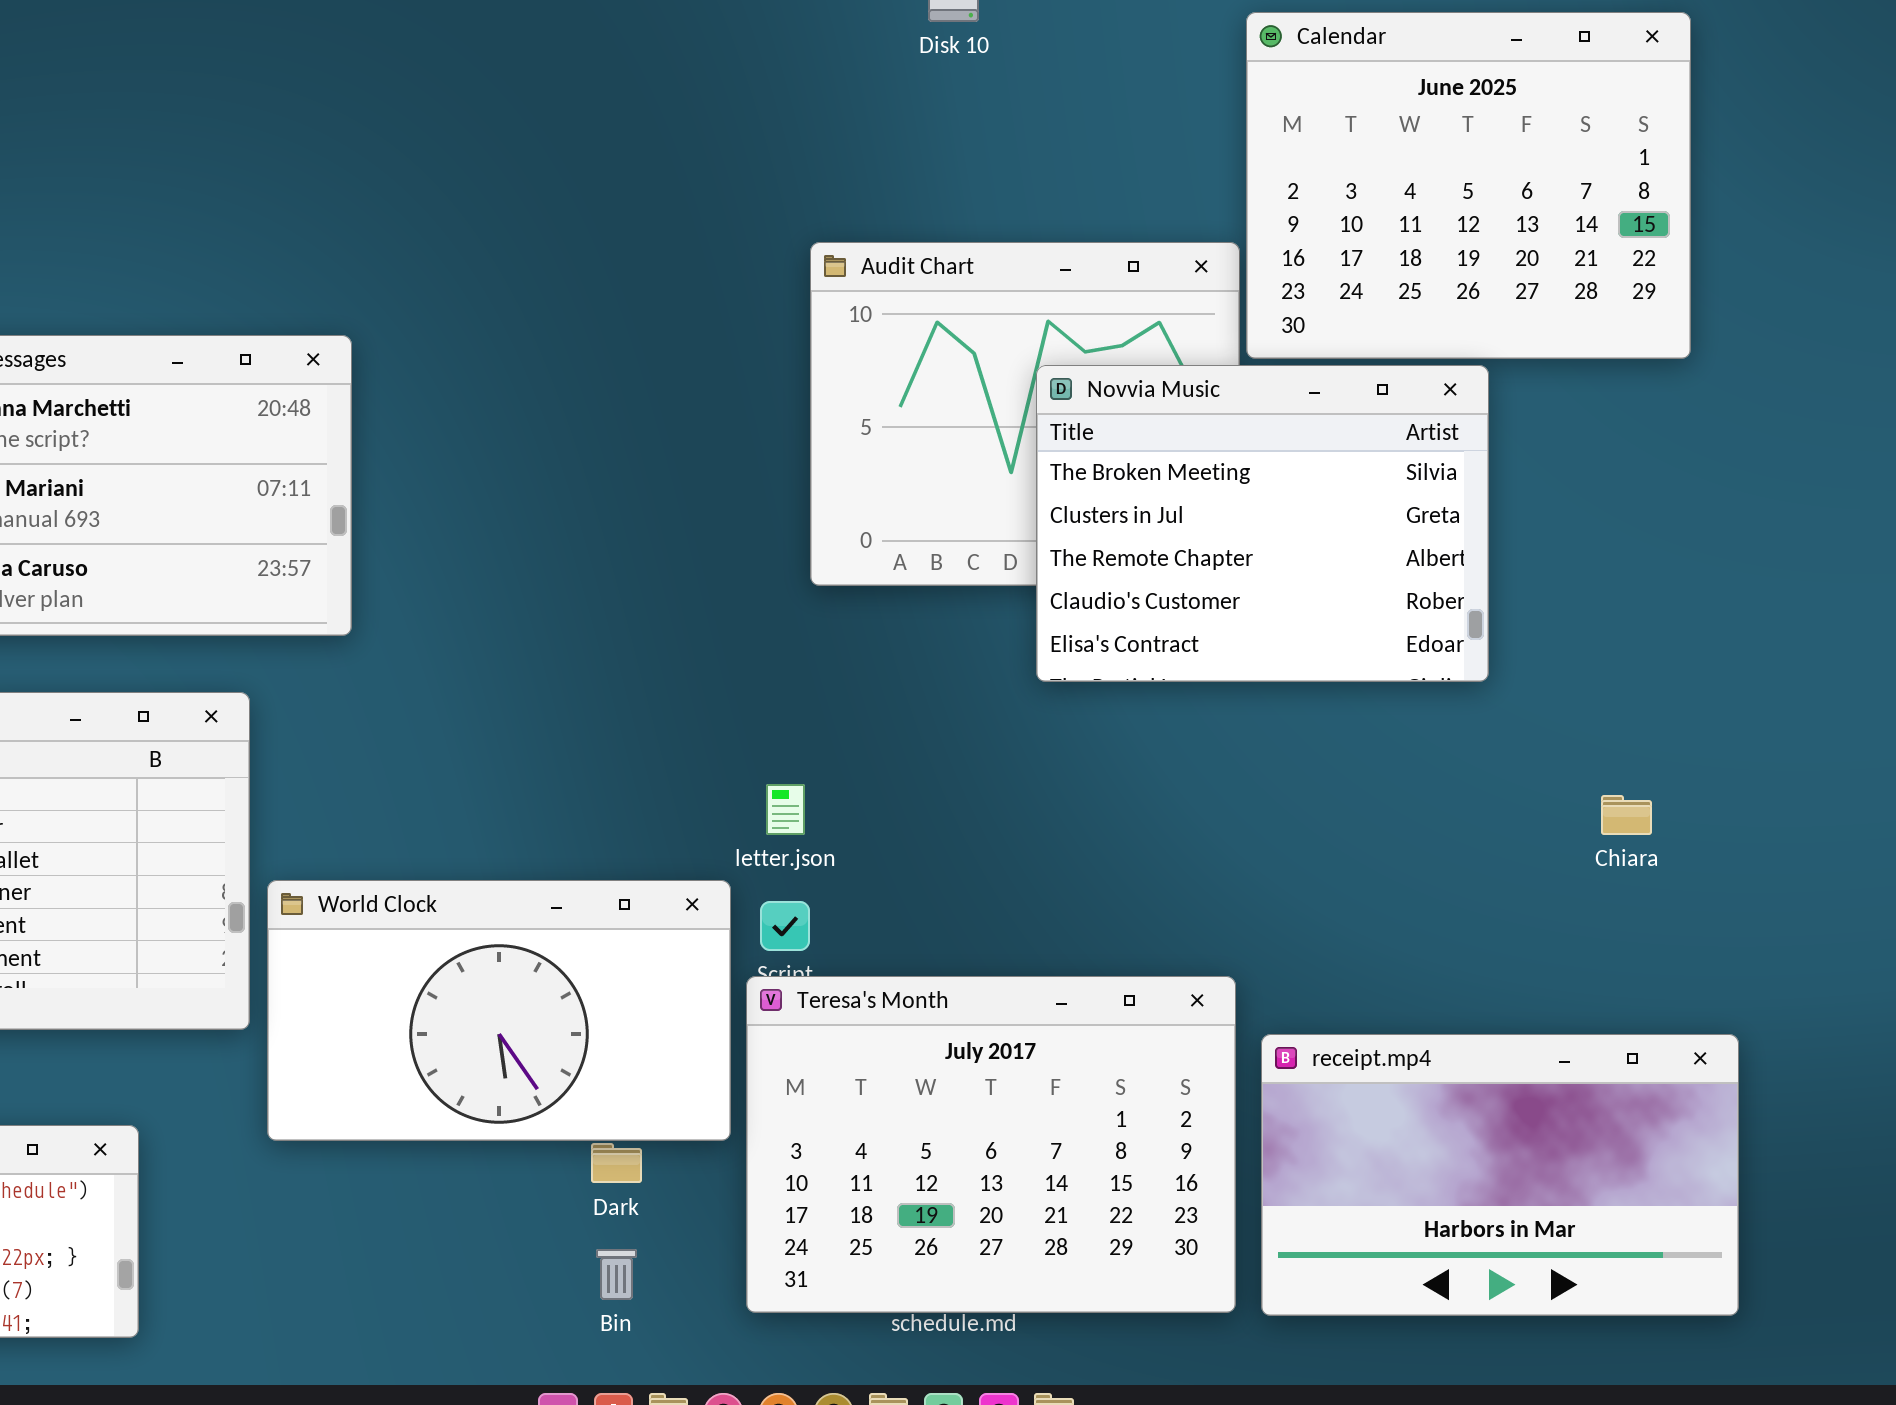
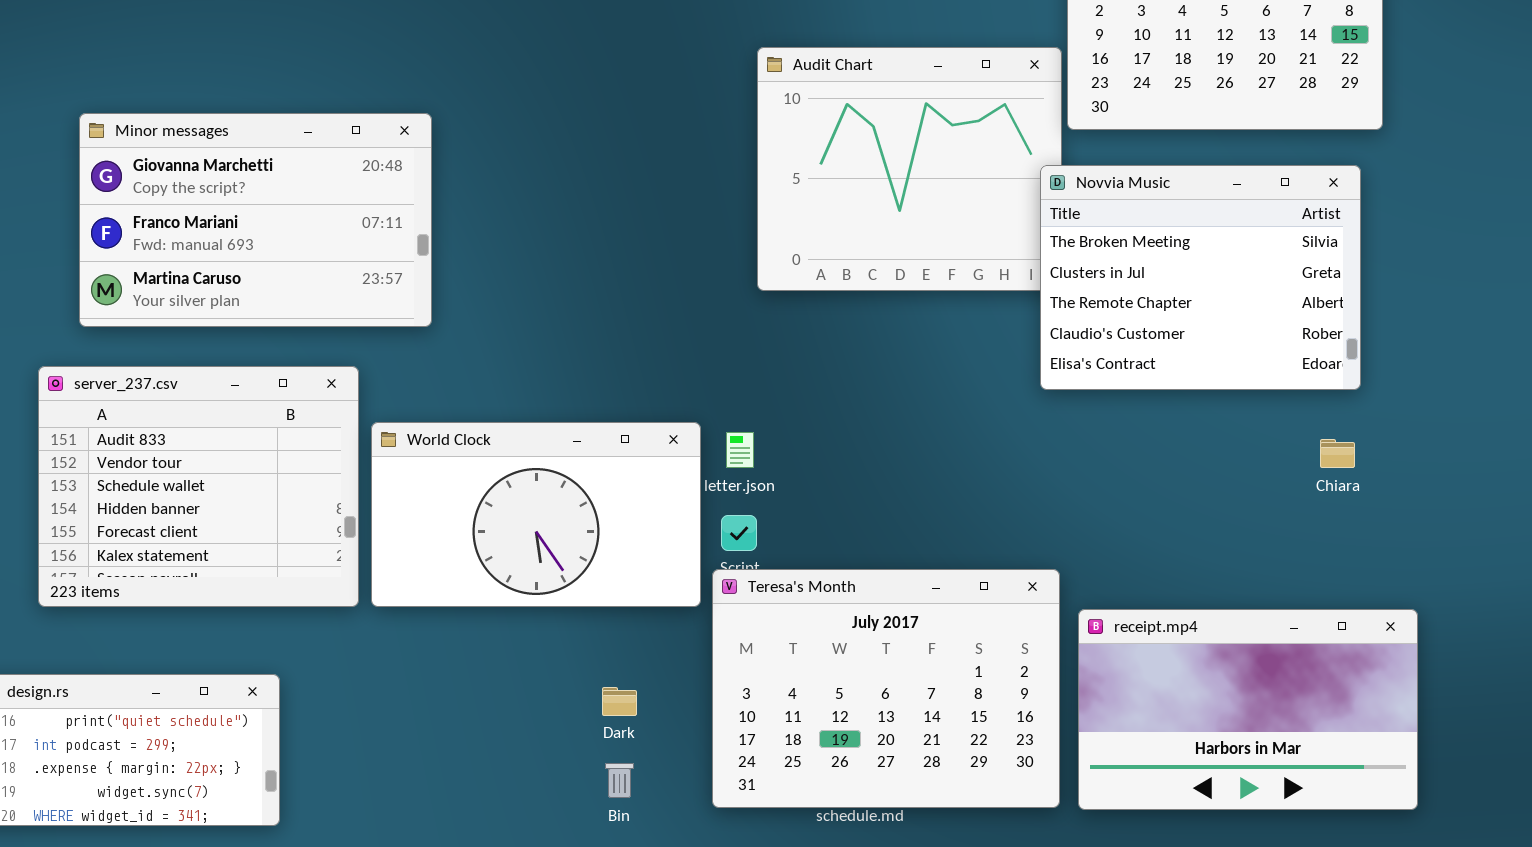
Novvia Music: [1036,365,1489,682] -> [1040,165,1361,390], moved
World Clock: [267,880,731,1141] -> [371,422,701,607], moved

